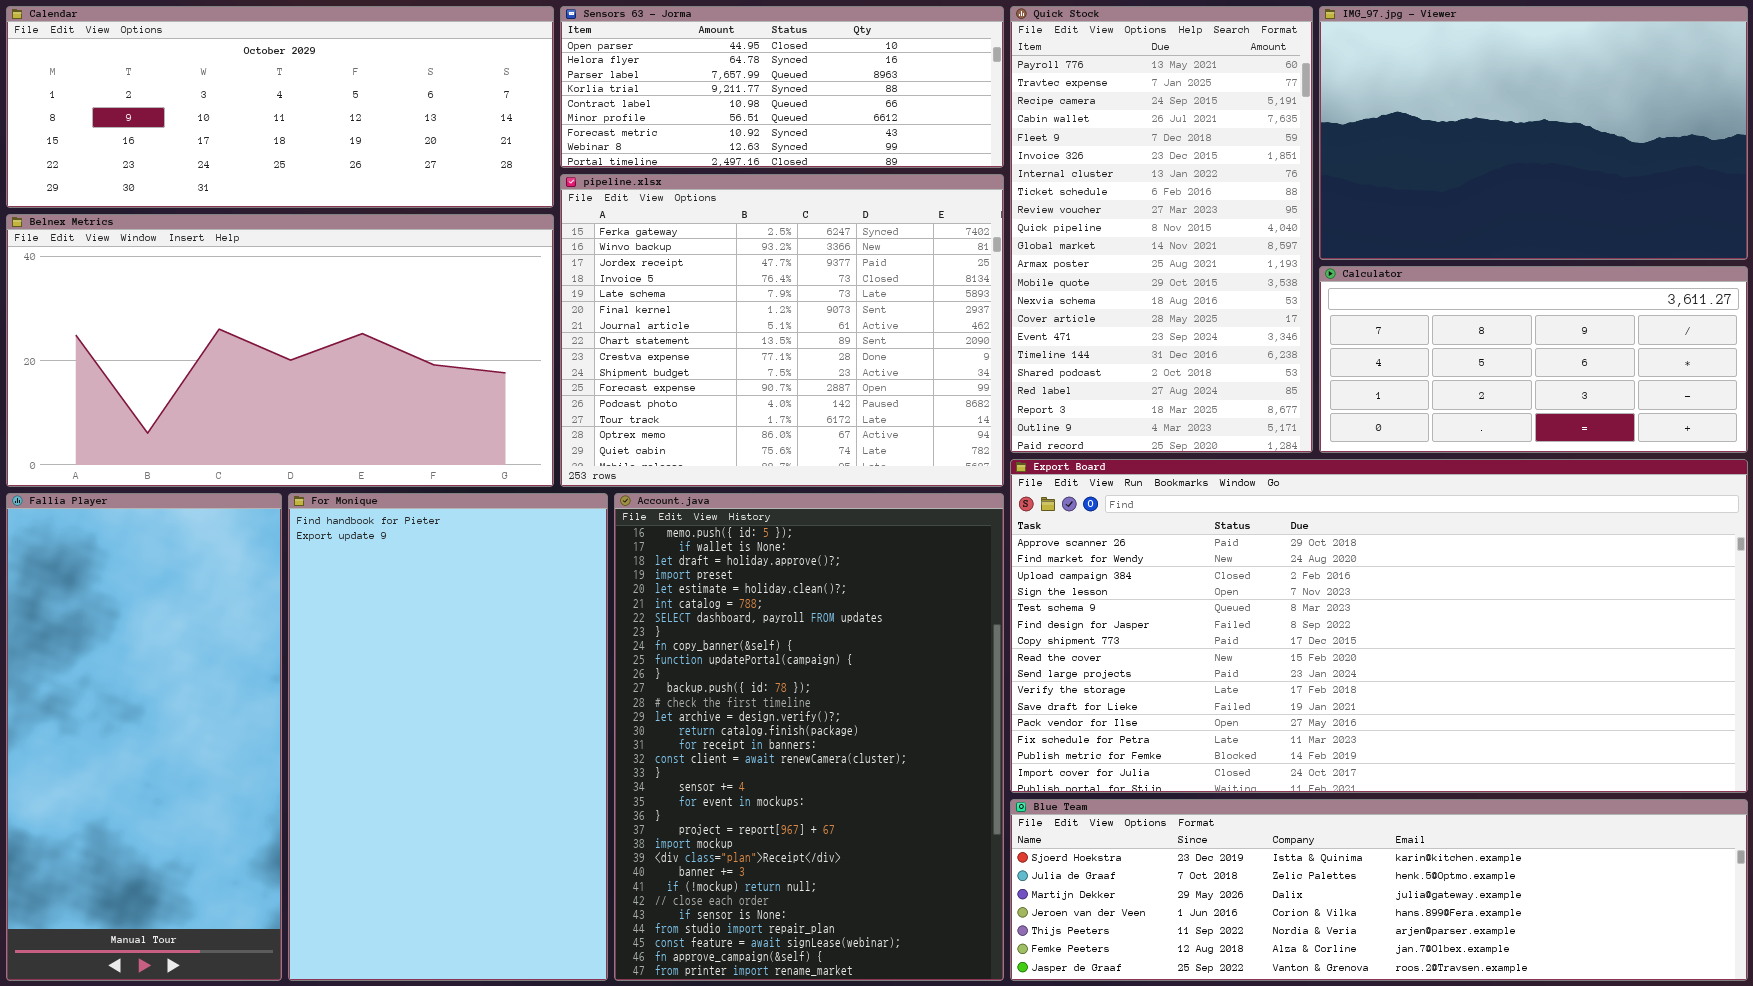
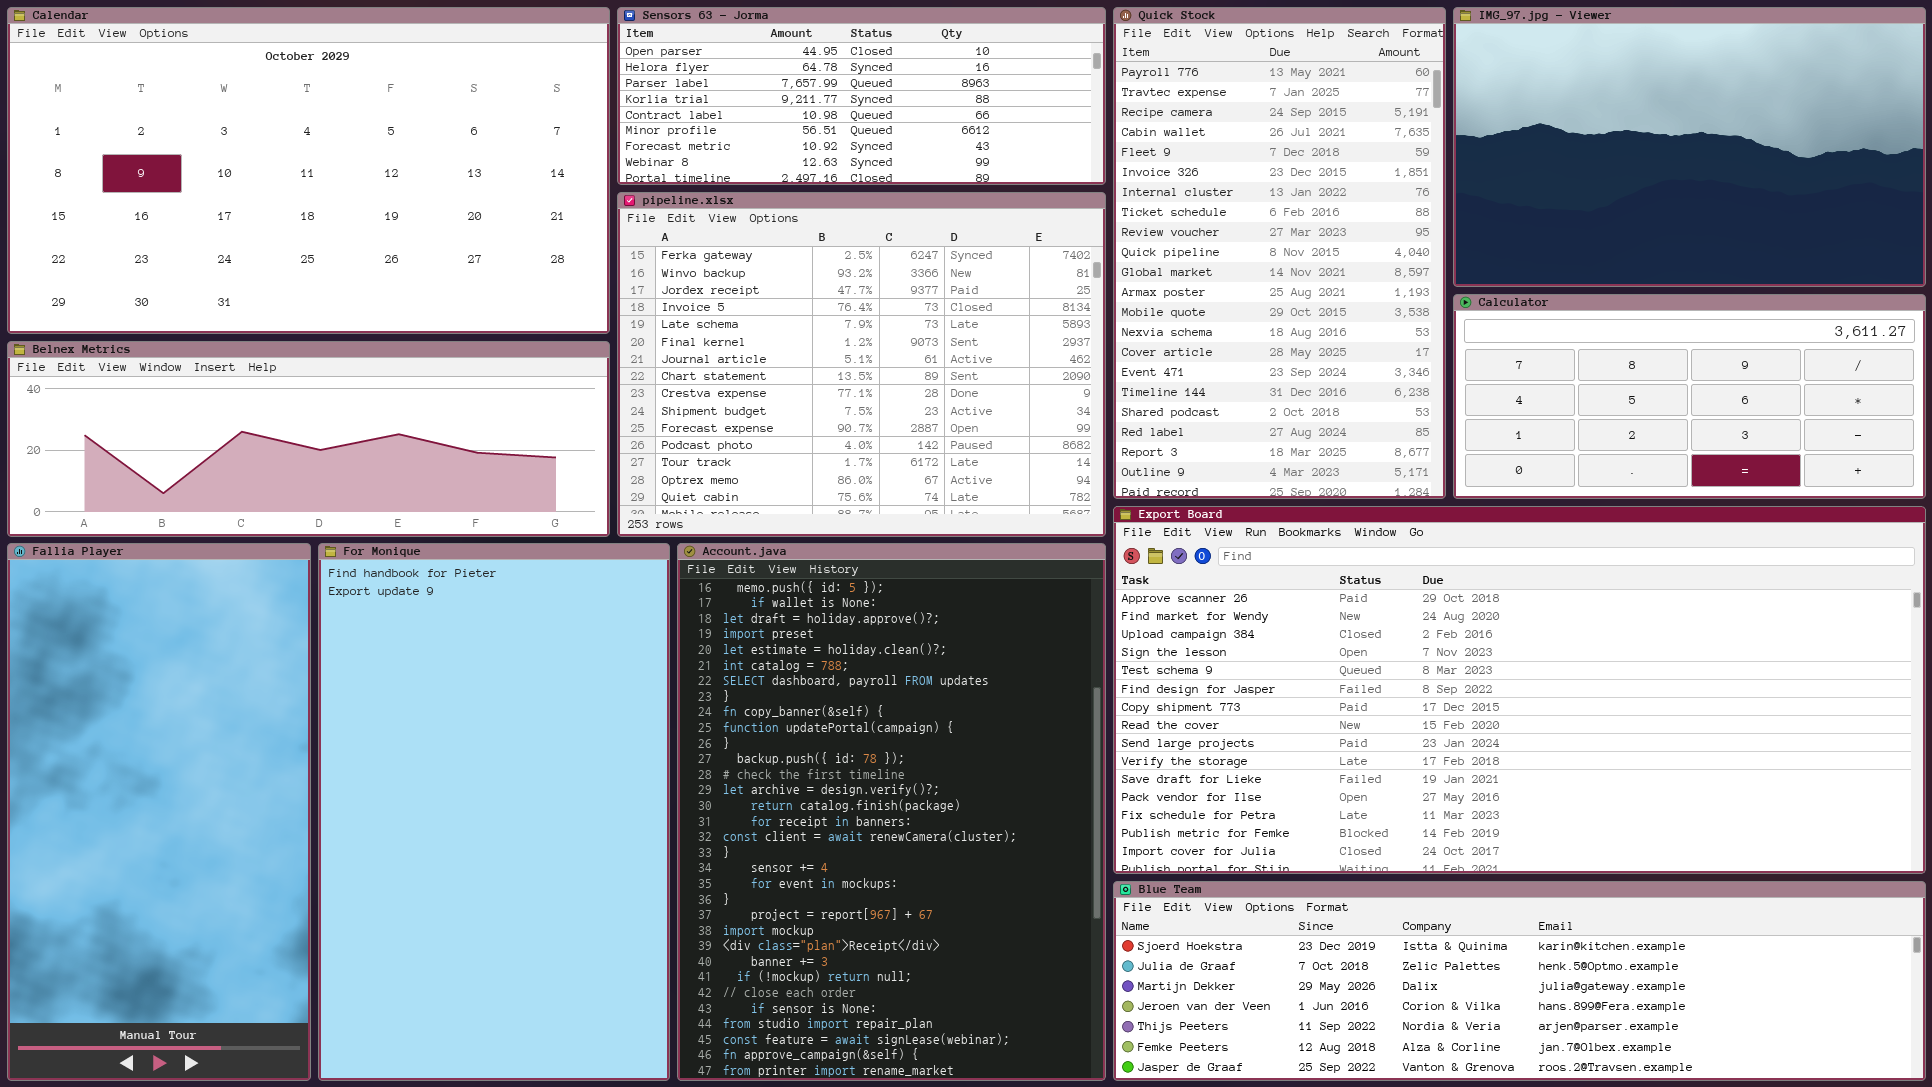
Calendar: [6,6,554,208] -> [7,7,610,334], resized
Belnex Metrics: [6,214,554,487] -> [7,341,610,537], resized

